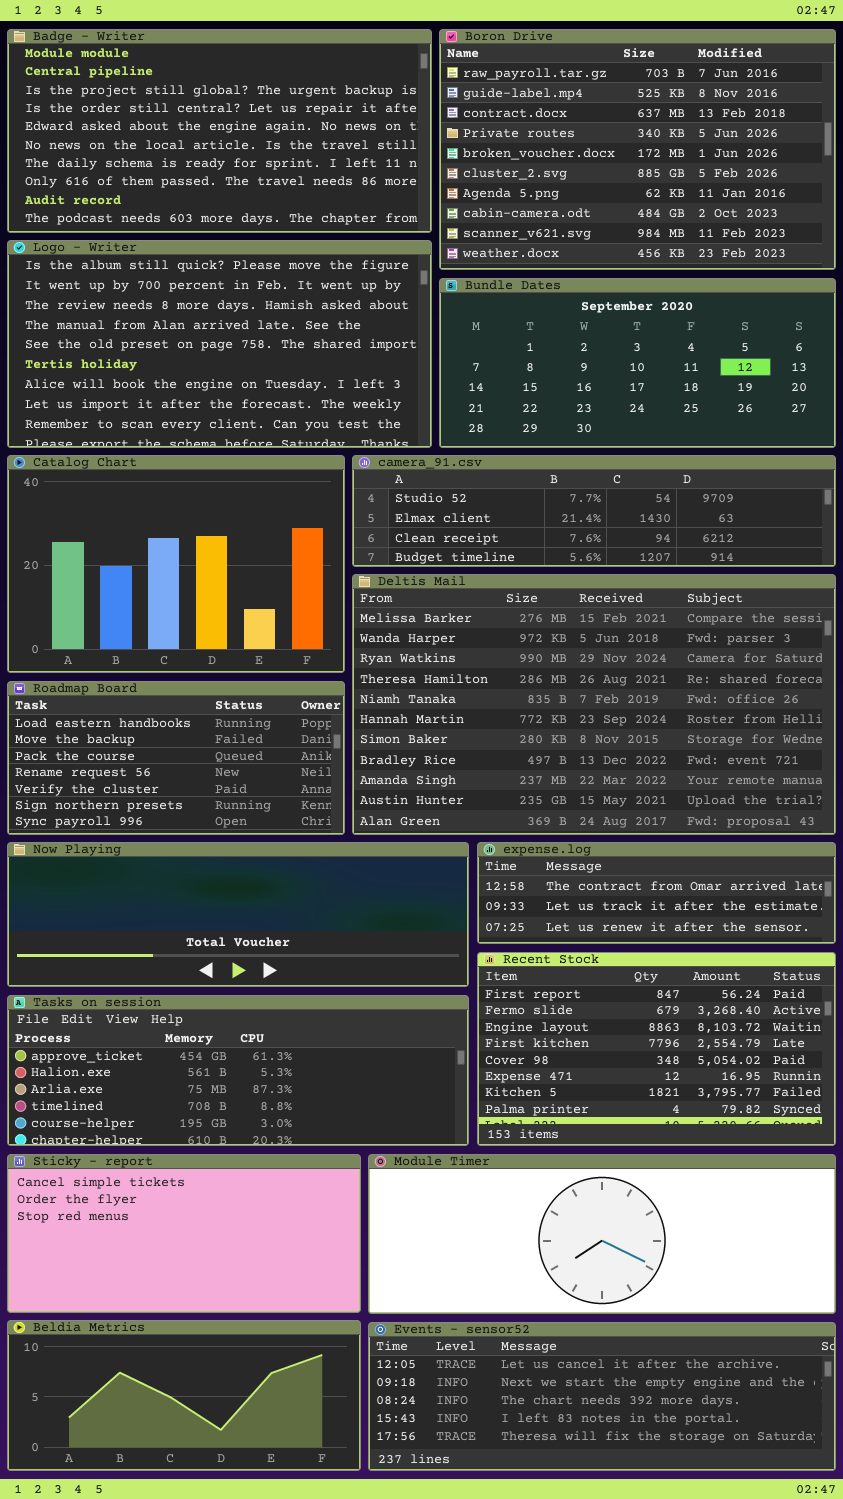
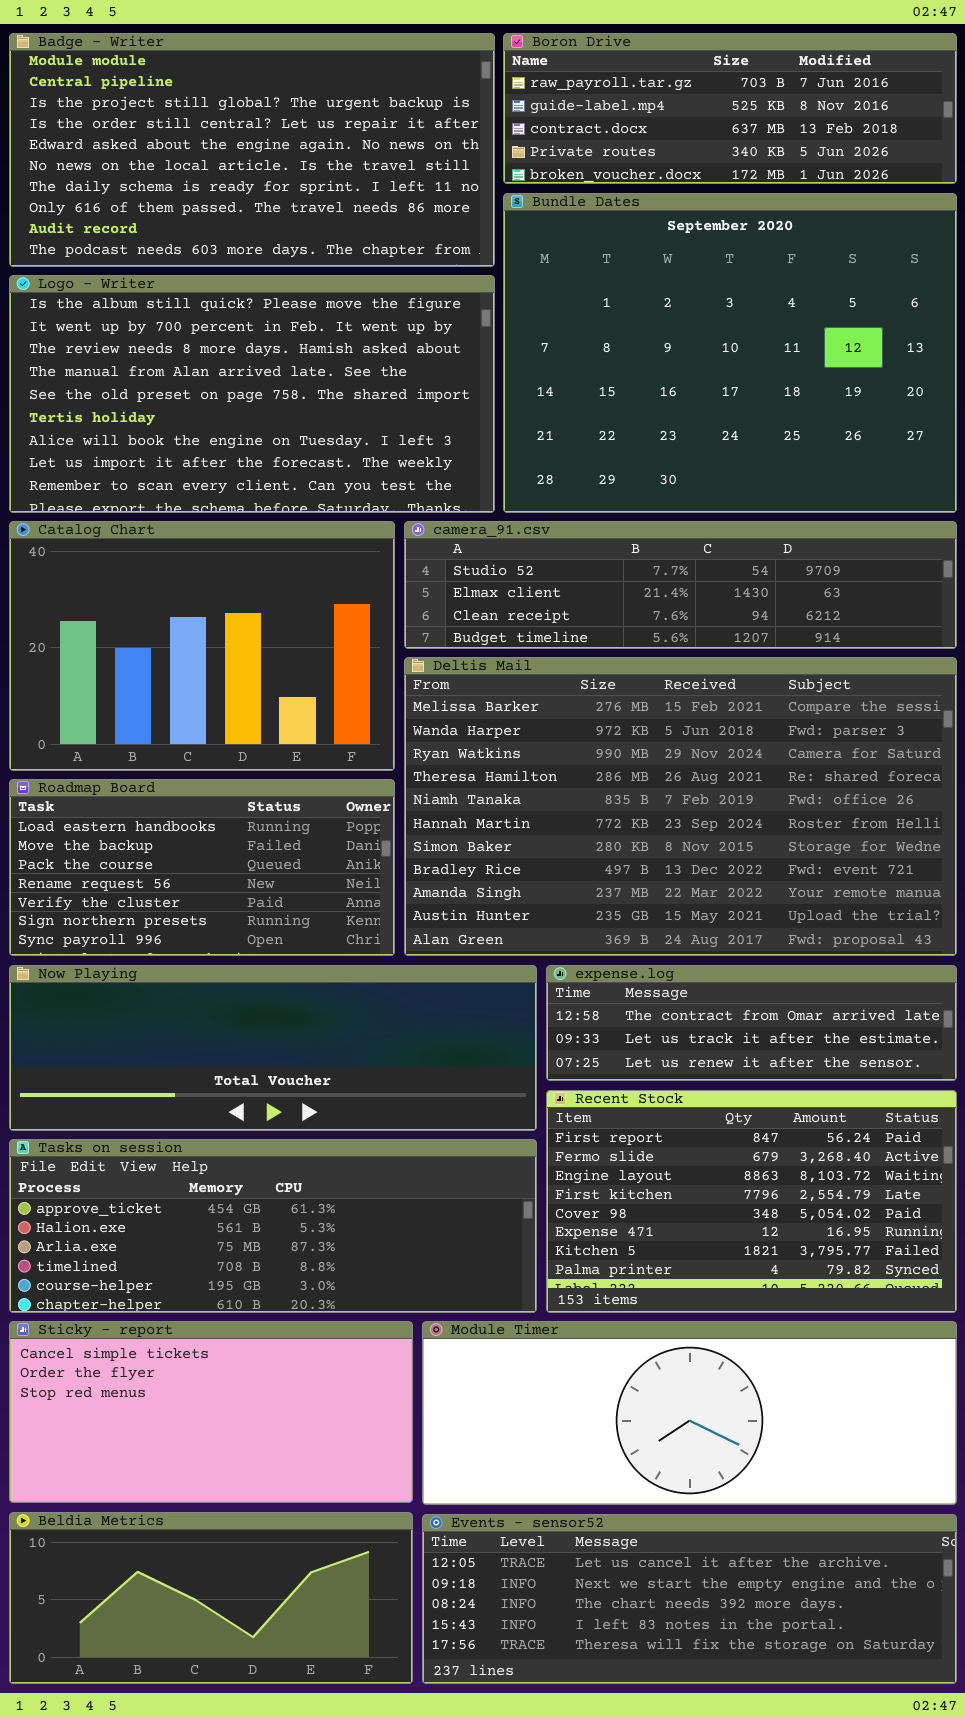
Boron Drive: [439,29,836,270] -> [503,33,957,184], resized
Bundle Dates: [439,278,836,448] -> [503,193,957,513], resized

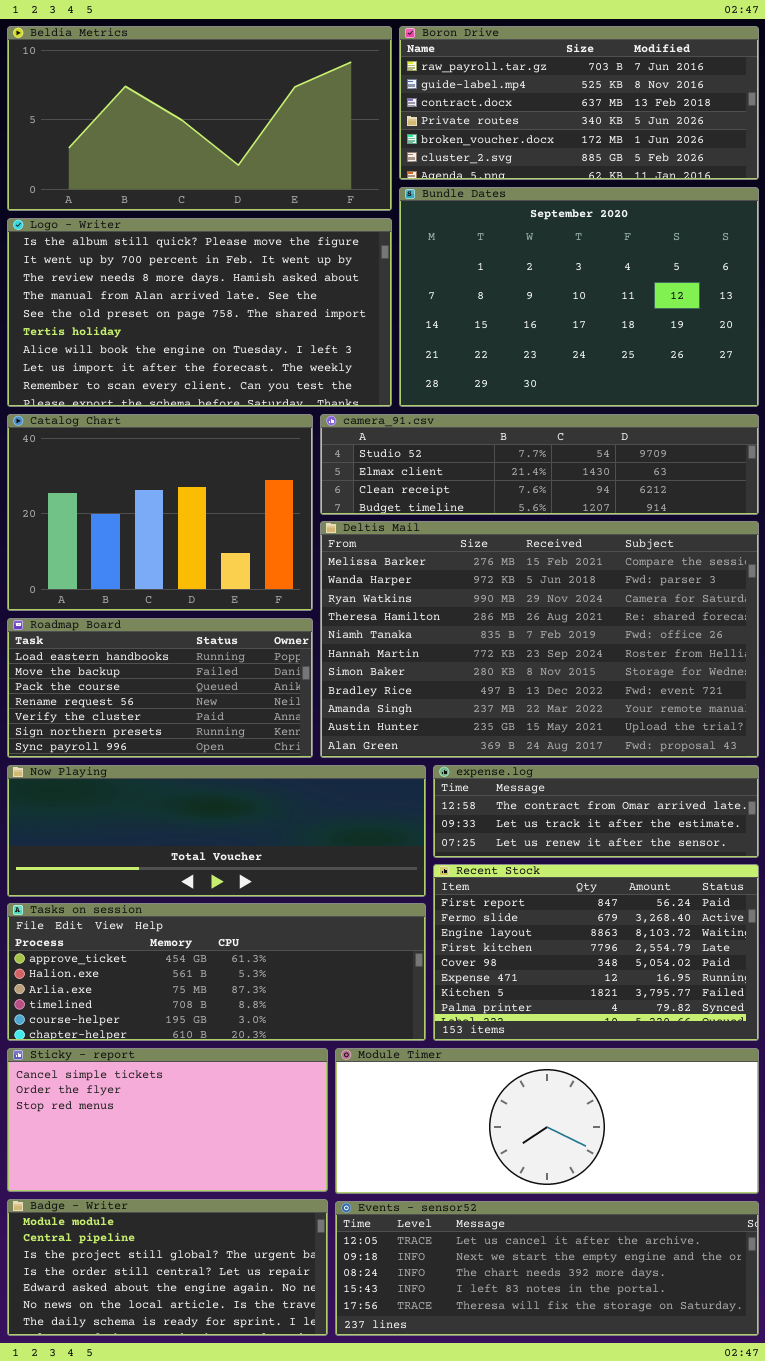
Badge - Writer: [9,33,495,267] -> [7,1199,328,1336], moved, resized
Boron Drive: [503,33,957,184] -> [399,26,759,180], resized
Bundle Dates: [503,193,957,513] -> [399,187,759,407], resized
Beldia Metrics: [9,1512,413,1684] -> [7,26,392,211], moved, resized

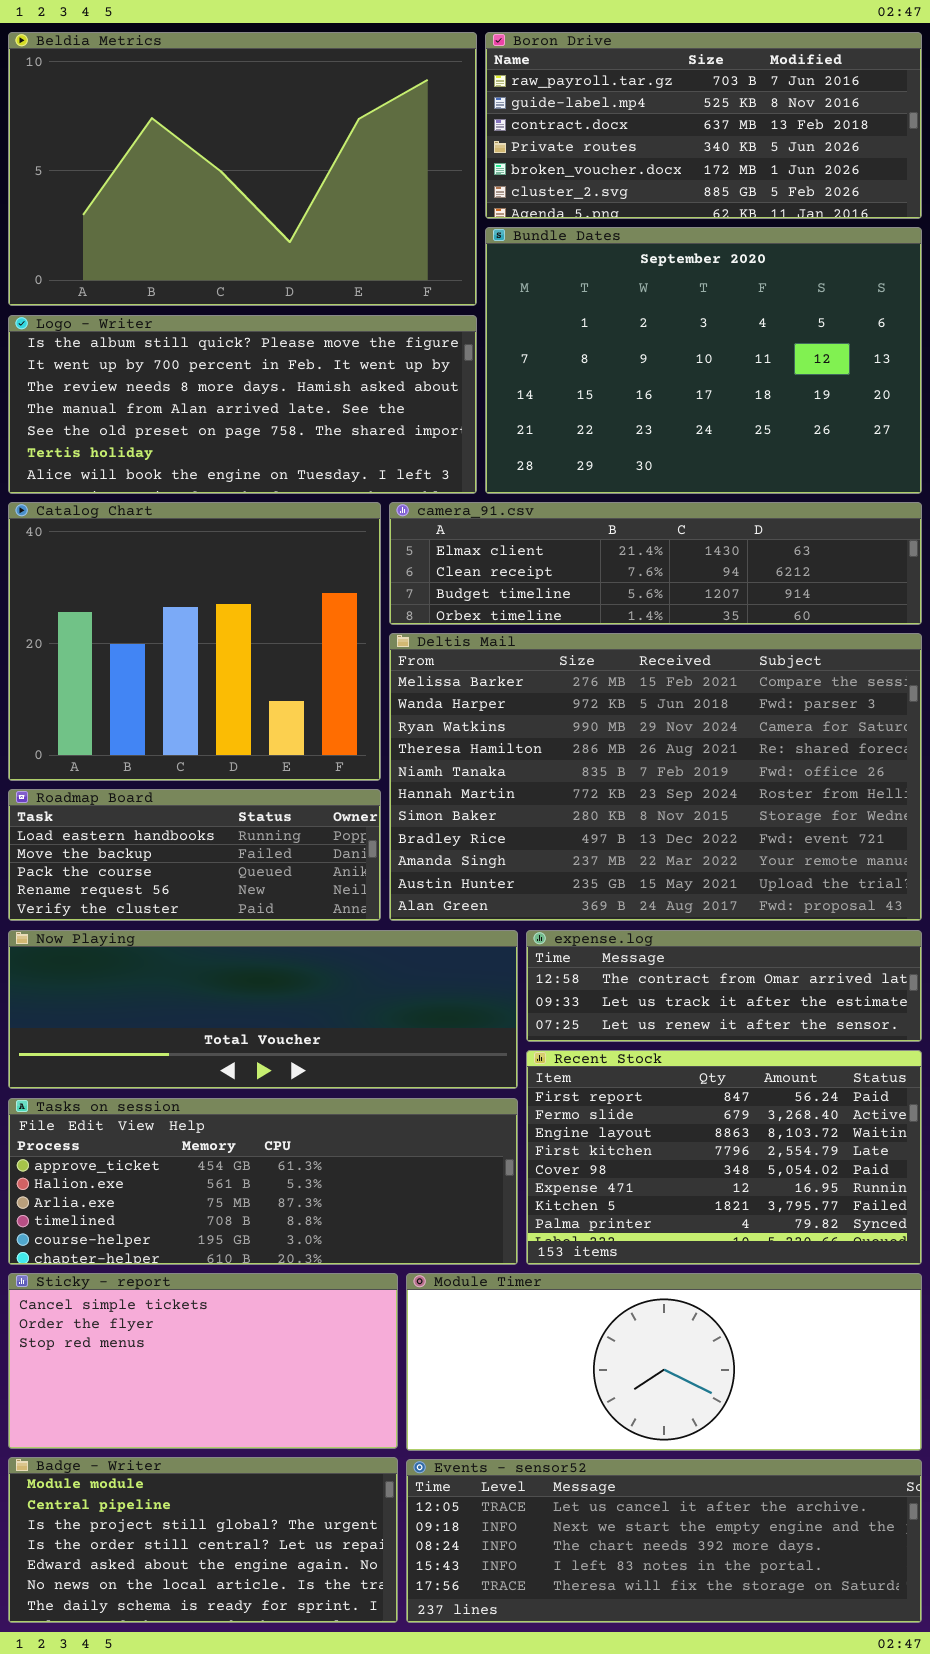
Beldia Metrics: [7,26,392,211] -> [8,32,477,306], resized
Logo - Writer: [7,218,392,407] -> [8,315,477,494], resized
Catalog Chart: [7,414,313,611] -> [8,502,381,781], resized
camera_91.csv: [320,414,759,515] -> [389,502,922,625], scrolled down 1 row
Roadmap Board: [7,618,313,758] -> [8,789,381,921], resized

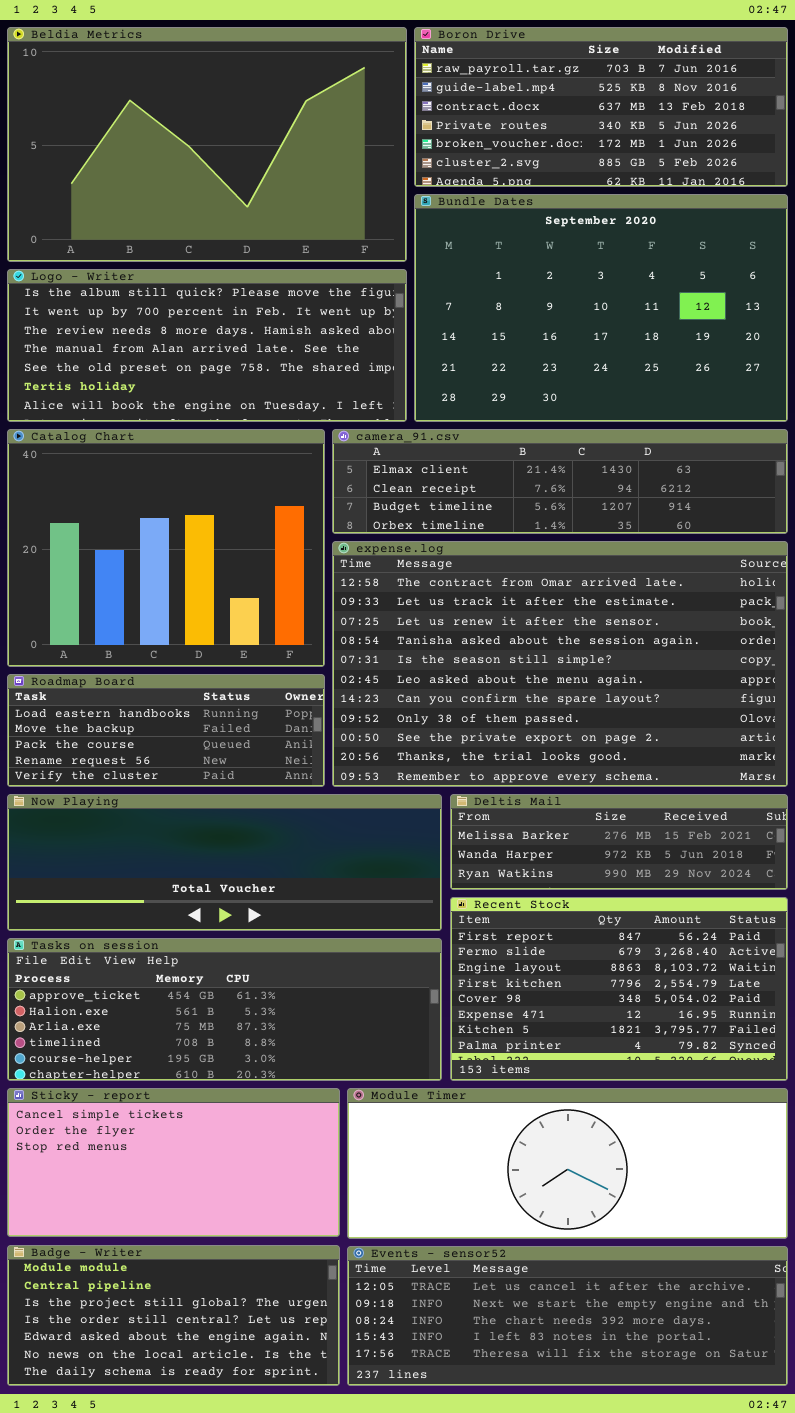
Deltis Mail: [389,633,922,921] -> [450,794,788,890], moved, resized
expense.log: [526,930,922,1042] -> [332,541,788,787], moved, resized

